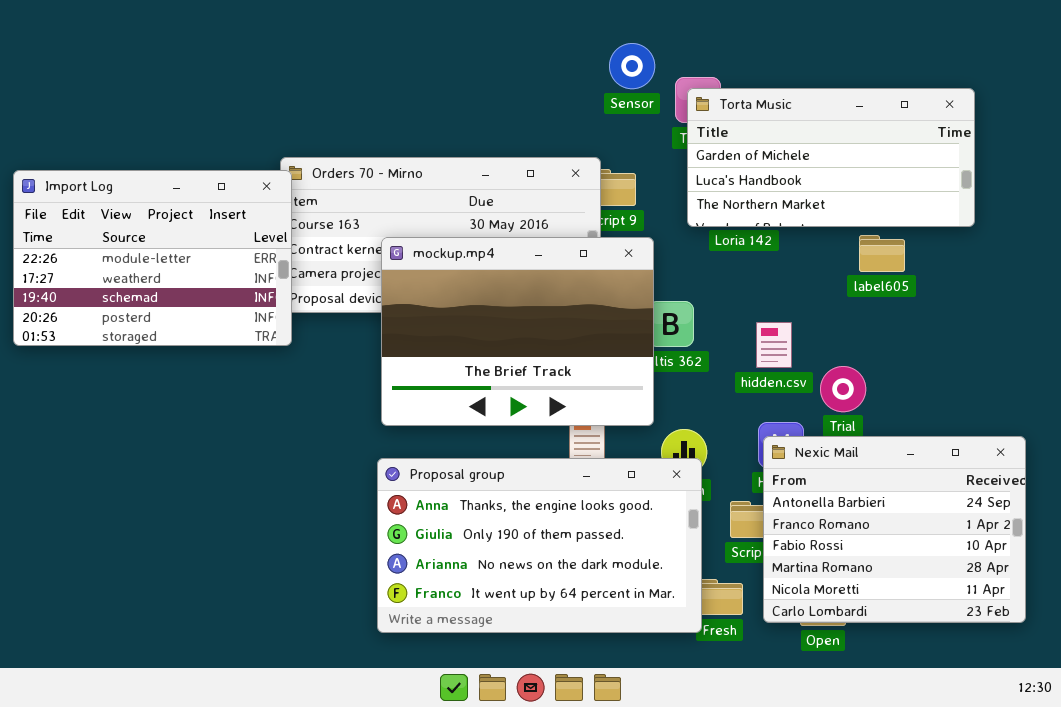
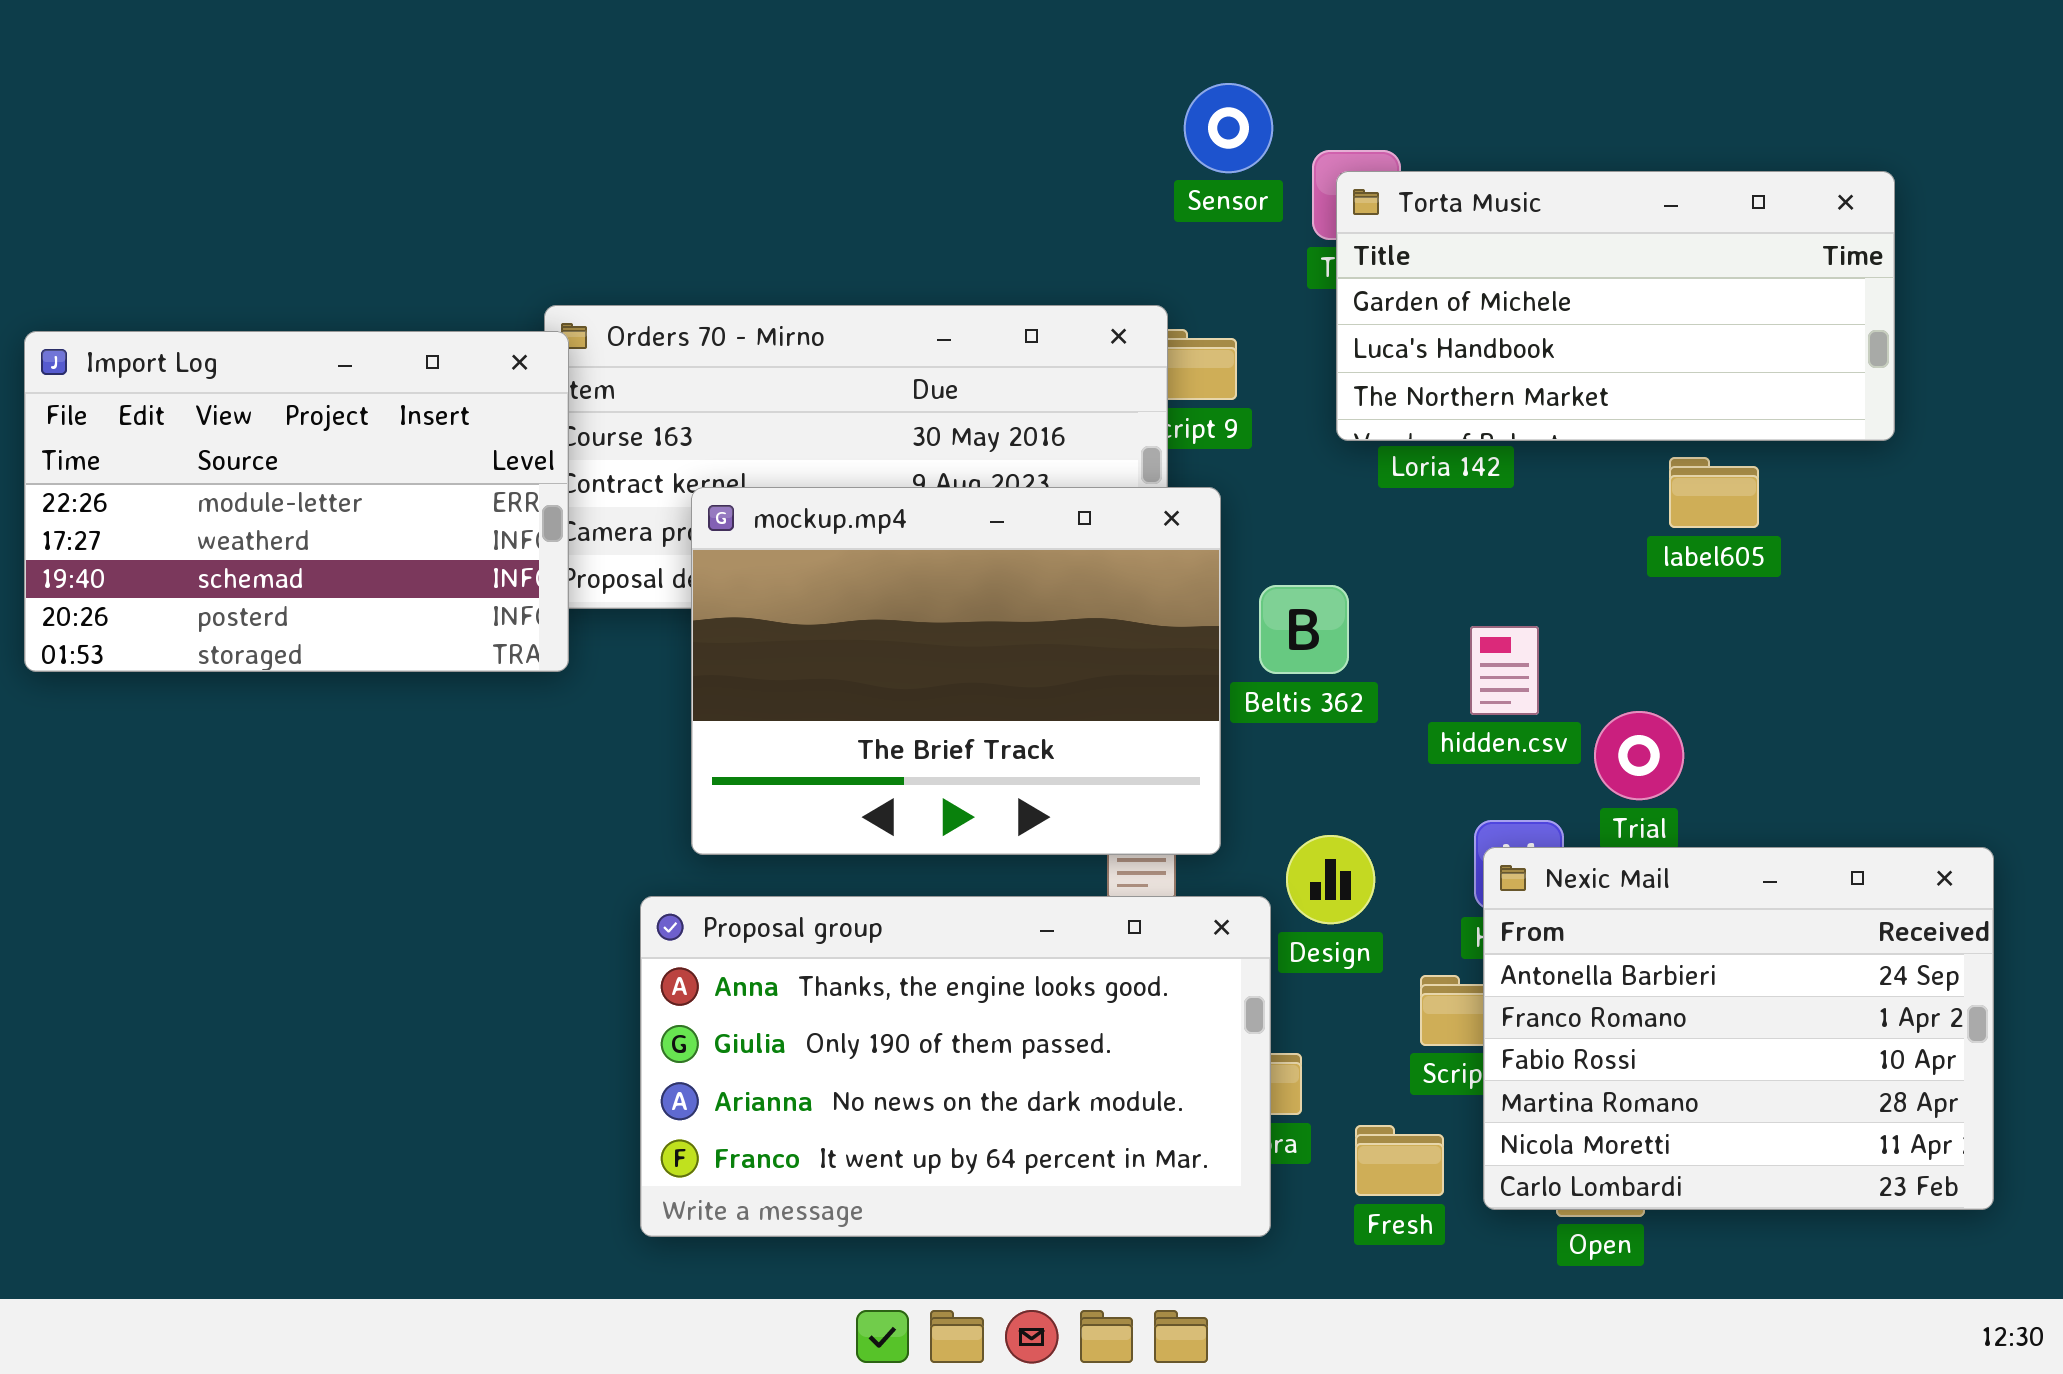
mockup.mp4: [381,237,654,426] -> [691,487,1221,855], moved
Proposal group: [377,458,702,633] -> [640,896,1271,1237], moved

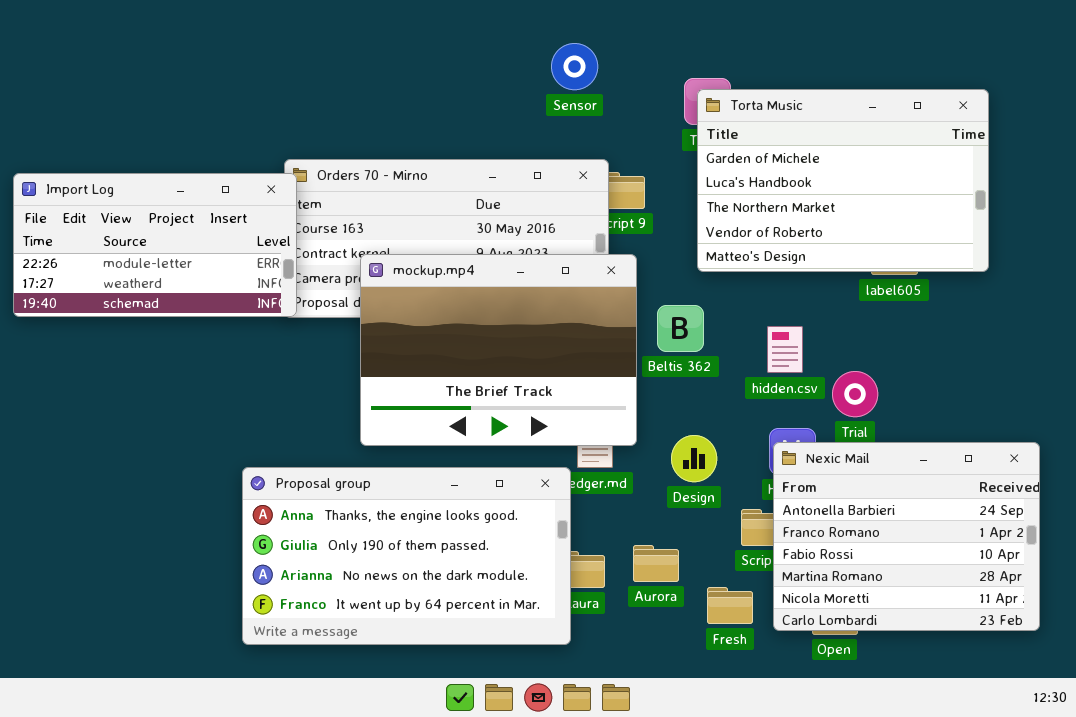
Sensor: [1184,83,1273,173] -> [551,43,598,90], moved
Torta Music: [1336,171,1895,441] -> [697,89,989,272], resized
Import Log: [24,331,569,672] -> [13,173,297,317], resized
Proposal group: [640,896,1271,1237] -> [242,467,571,645], moved

